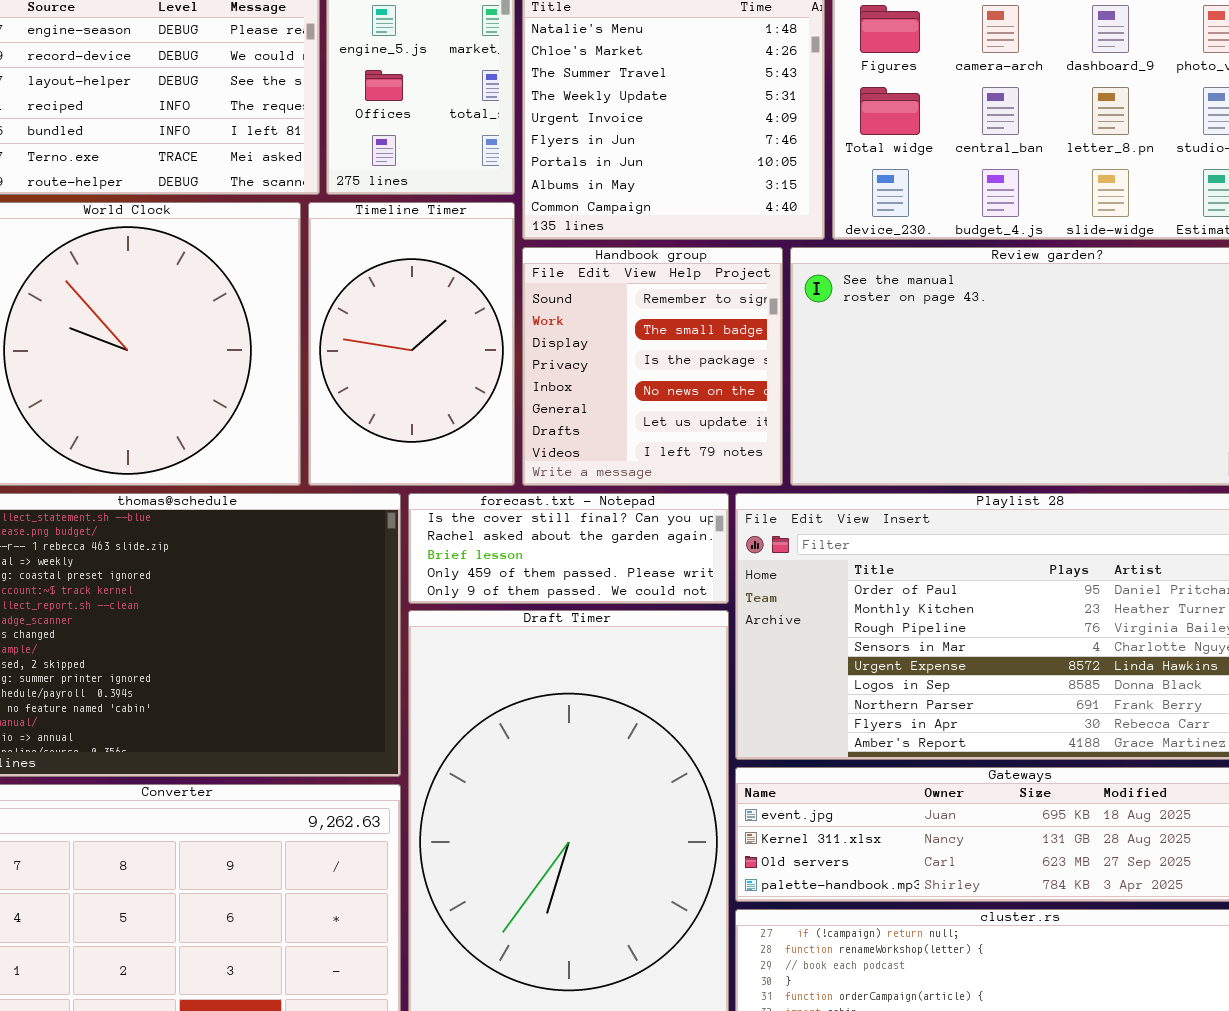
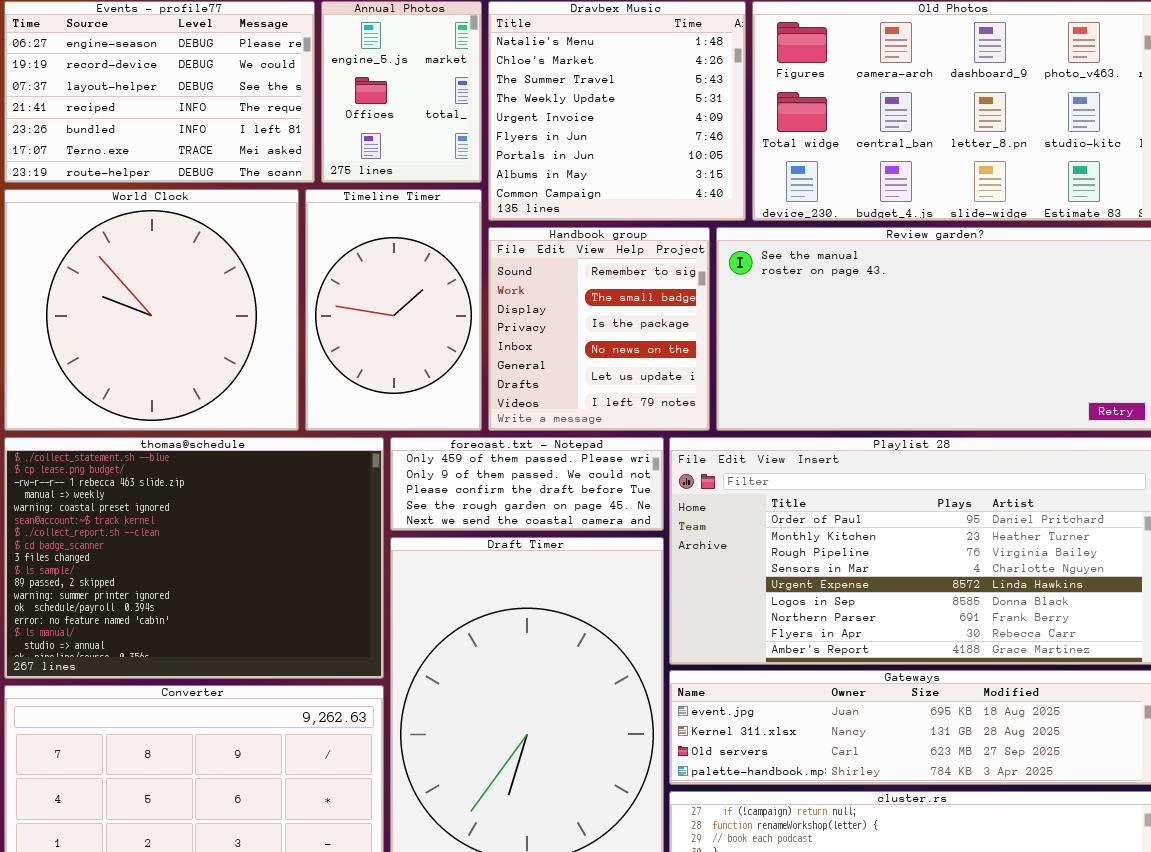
forecast.txt - Notepad: [408,493,729,604] -> [390,437,664,531], scrolled down 3 rows

